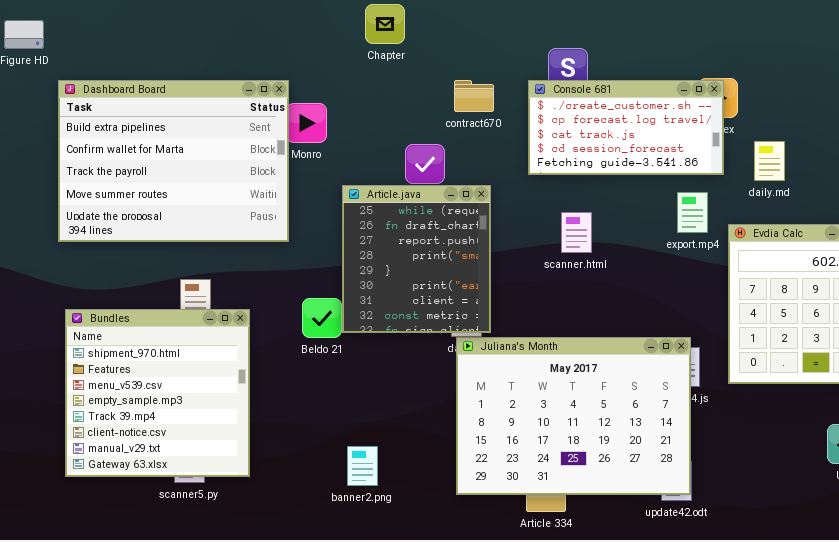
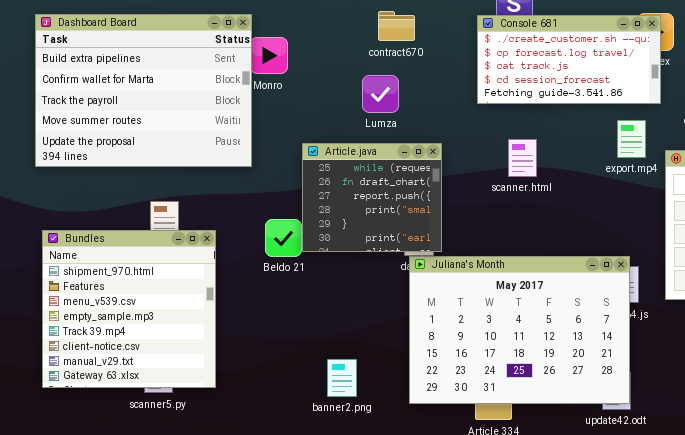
contract670: [454,80,494,112] -> [378,11,415,41], moved
Article.java: [342,185,491,333] -> [302,143,442,252], resized
banner2.png: [347,446,378,486] -> [327,359,357,397], moved

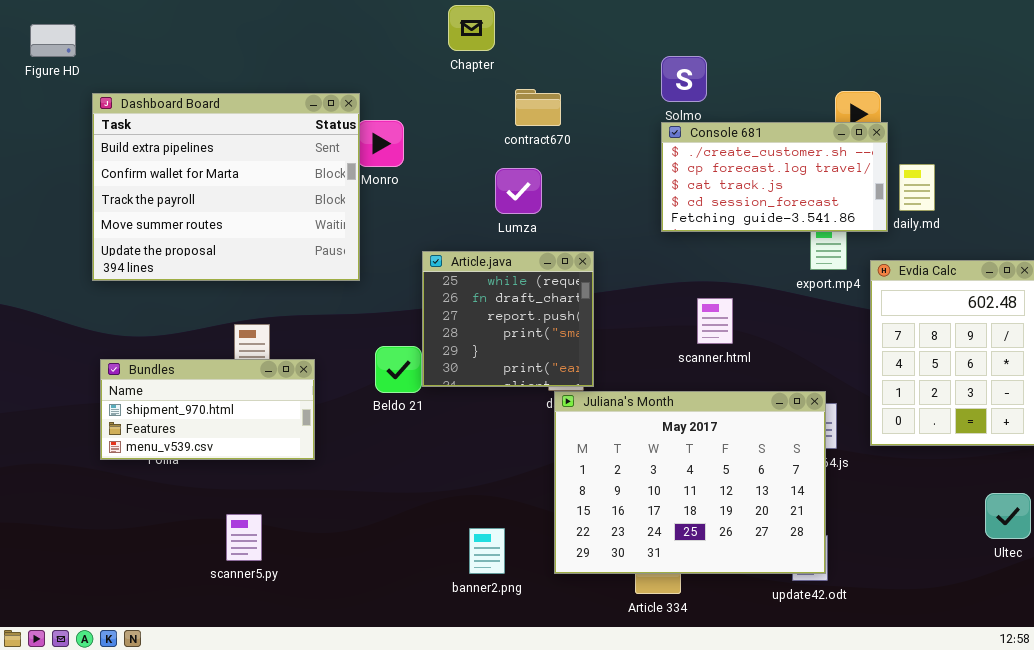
Console 681: [477,15,661,104] -> [661,122,888,232], moved
scanner.html: [508,139,537,177] -> [697,298,733,344], moved
Bundles: [42,230,216,388] -> [100,359,315,460], resized
banner2.png: [327,359,357,397] -> [469,528,505,574], moved

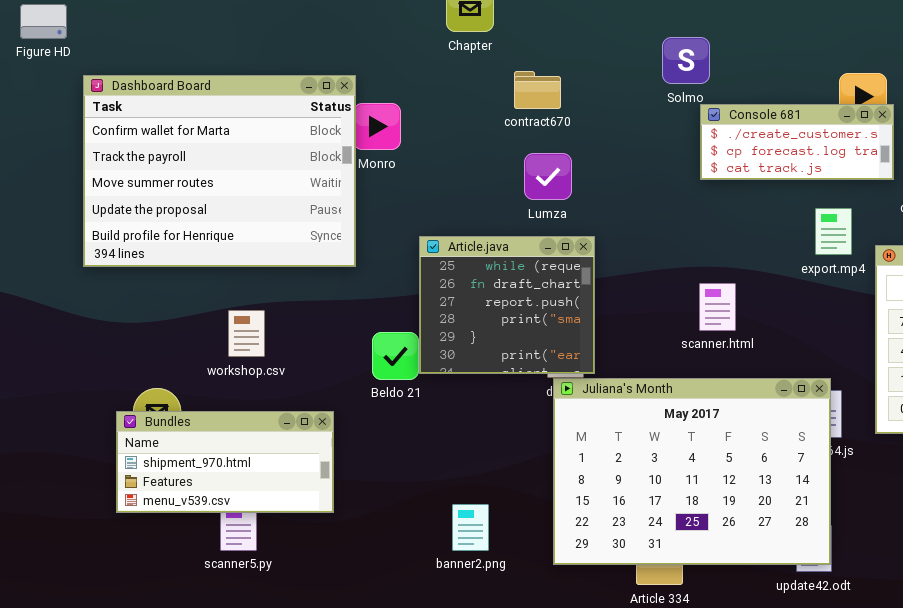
Dashboard Board: [92,93,360,281] -> [83,75,356,267], scrolled down 1 row
Console 681: [661,122,888,232] -> [700,104,894,180], resized
Lumza: [495,168,542,214] -> [524,153,572,200], moved
Bundles: [100,359,315,460] -> [116,411,334,513], moved
banner2.png: [469,528,505,574] -> [452,504,489,551], moved

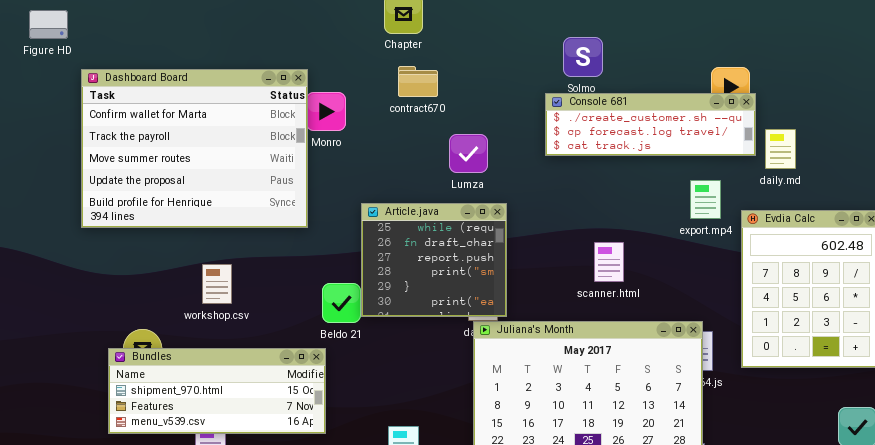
contract670: [514,71,561,109] -> [398,66,438,97], moved
Console 681: [700,104,894,180] -> [545,93,756,156], resized
Bundles: [116,411,334,513] -> [108,348,326,434], resized

